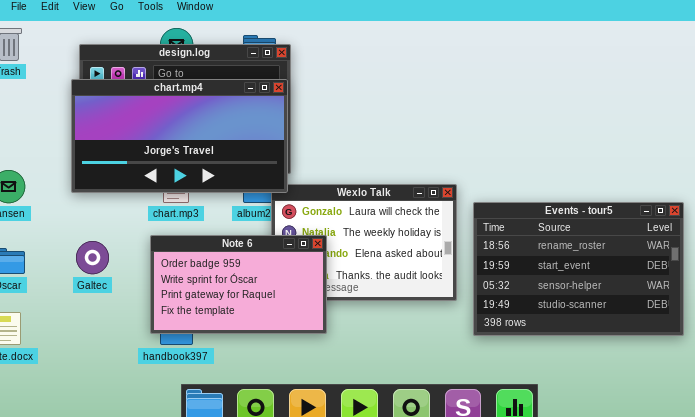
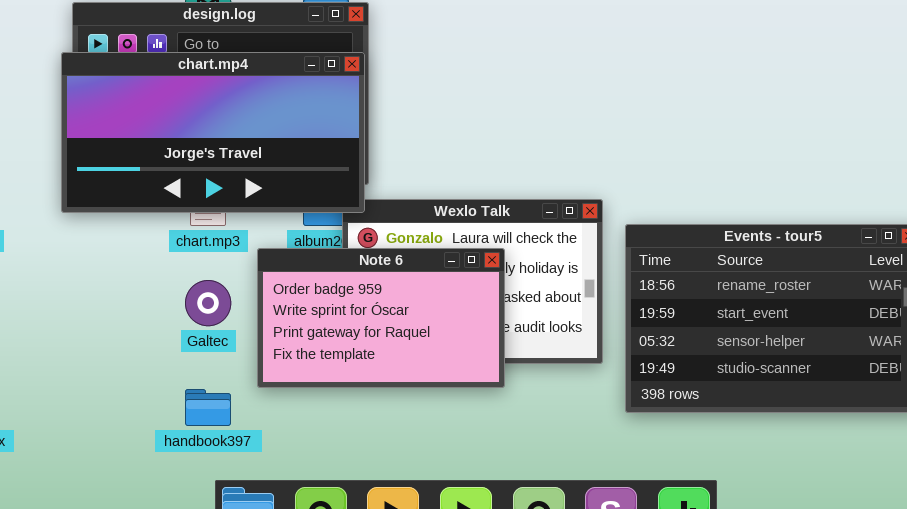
Note 6: [150,235,327,334] -> [257,248,505,388], moved
Galtec: [76,241,109,274] -> [185,280,231,326], moved

